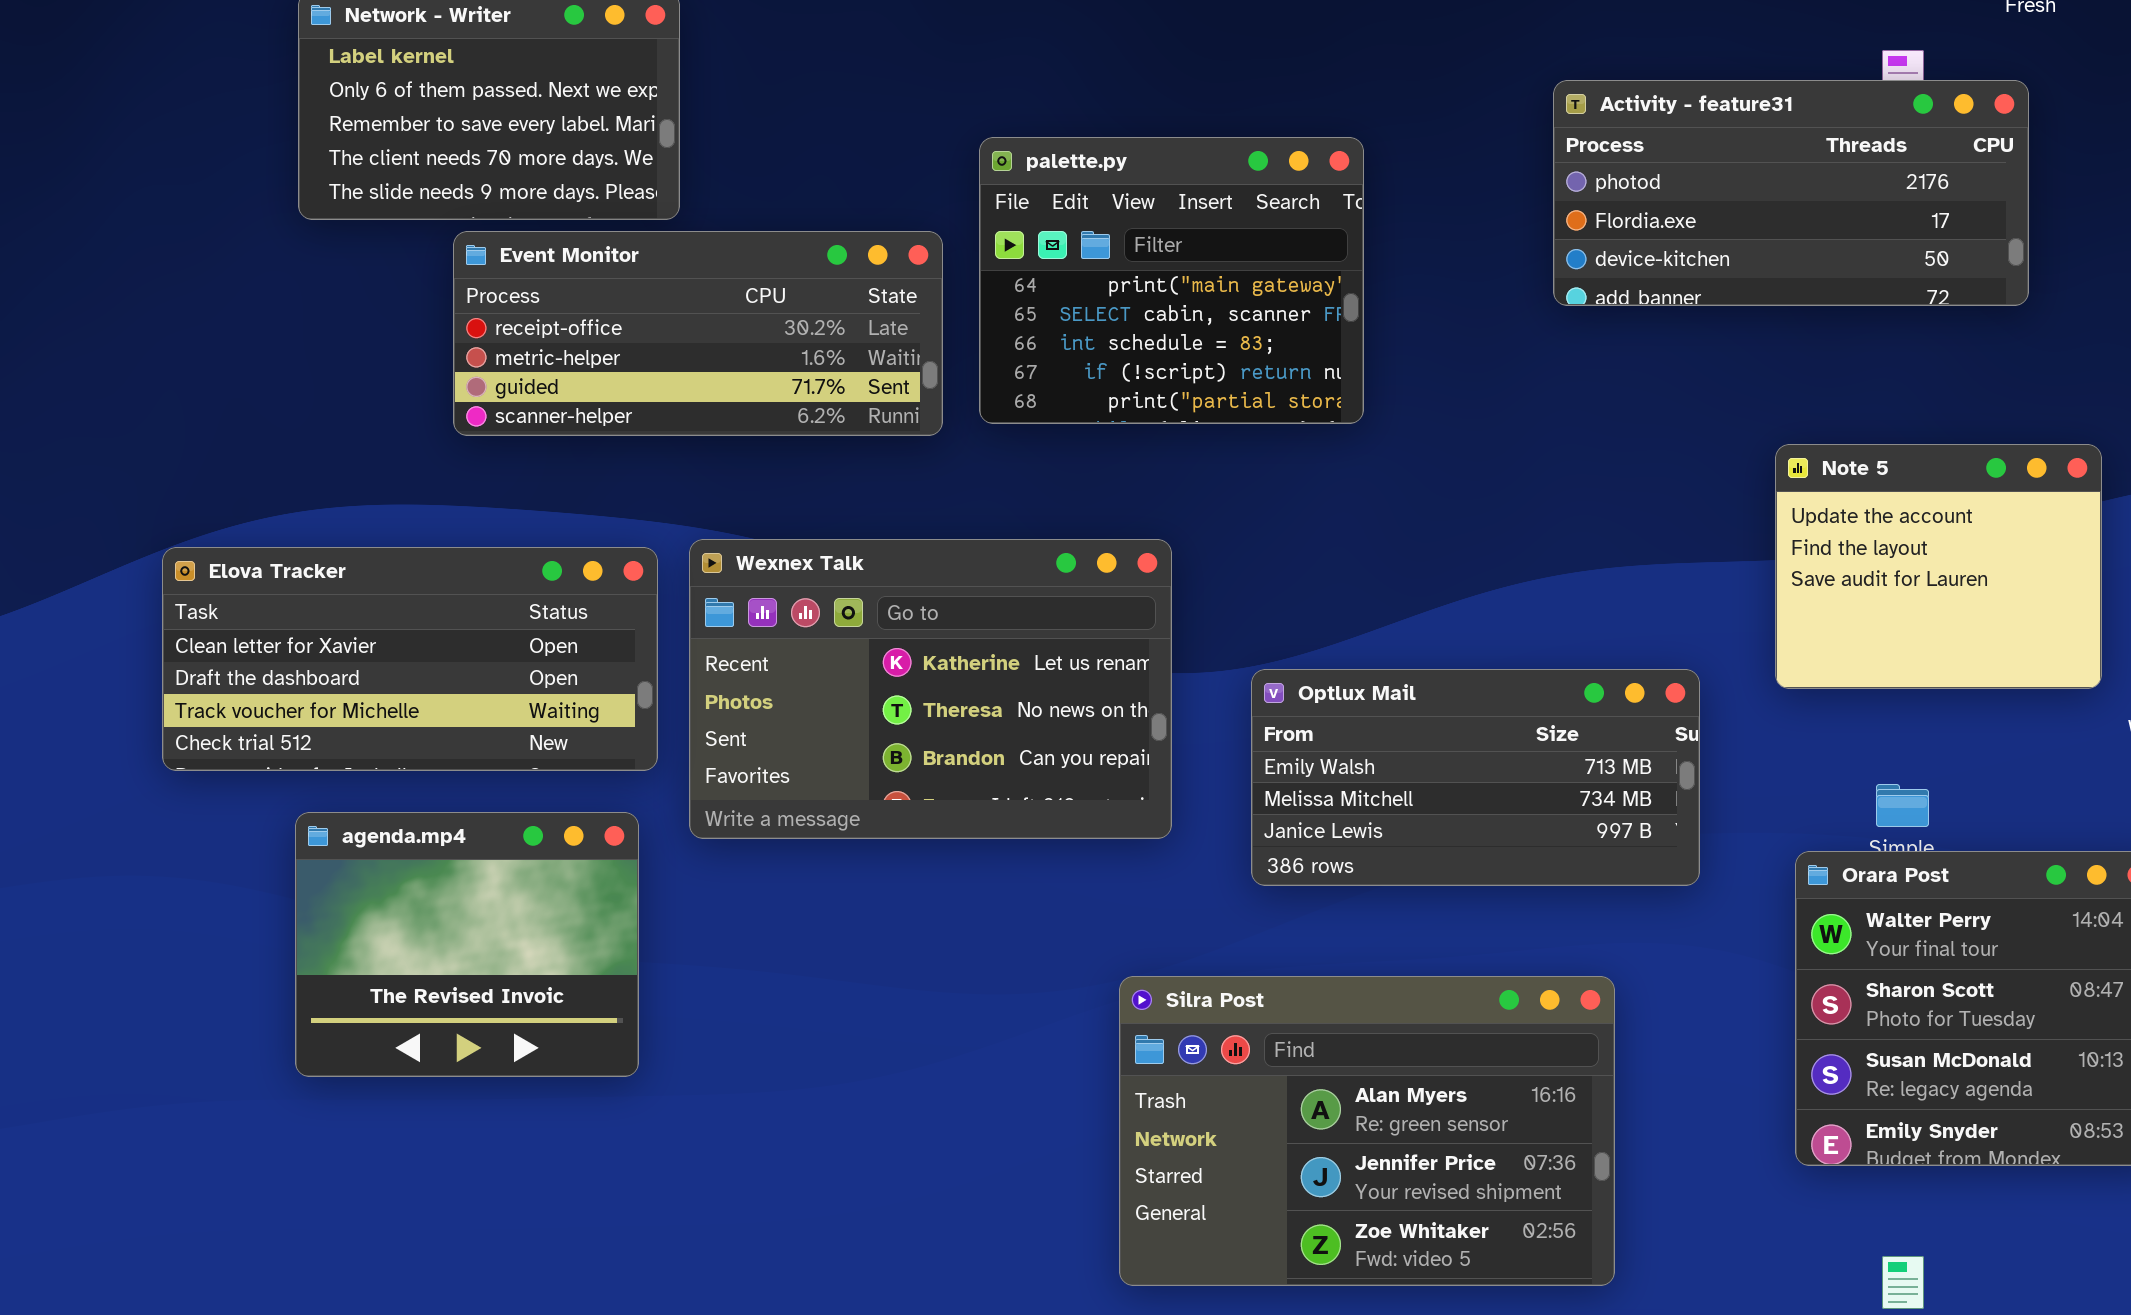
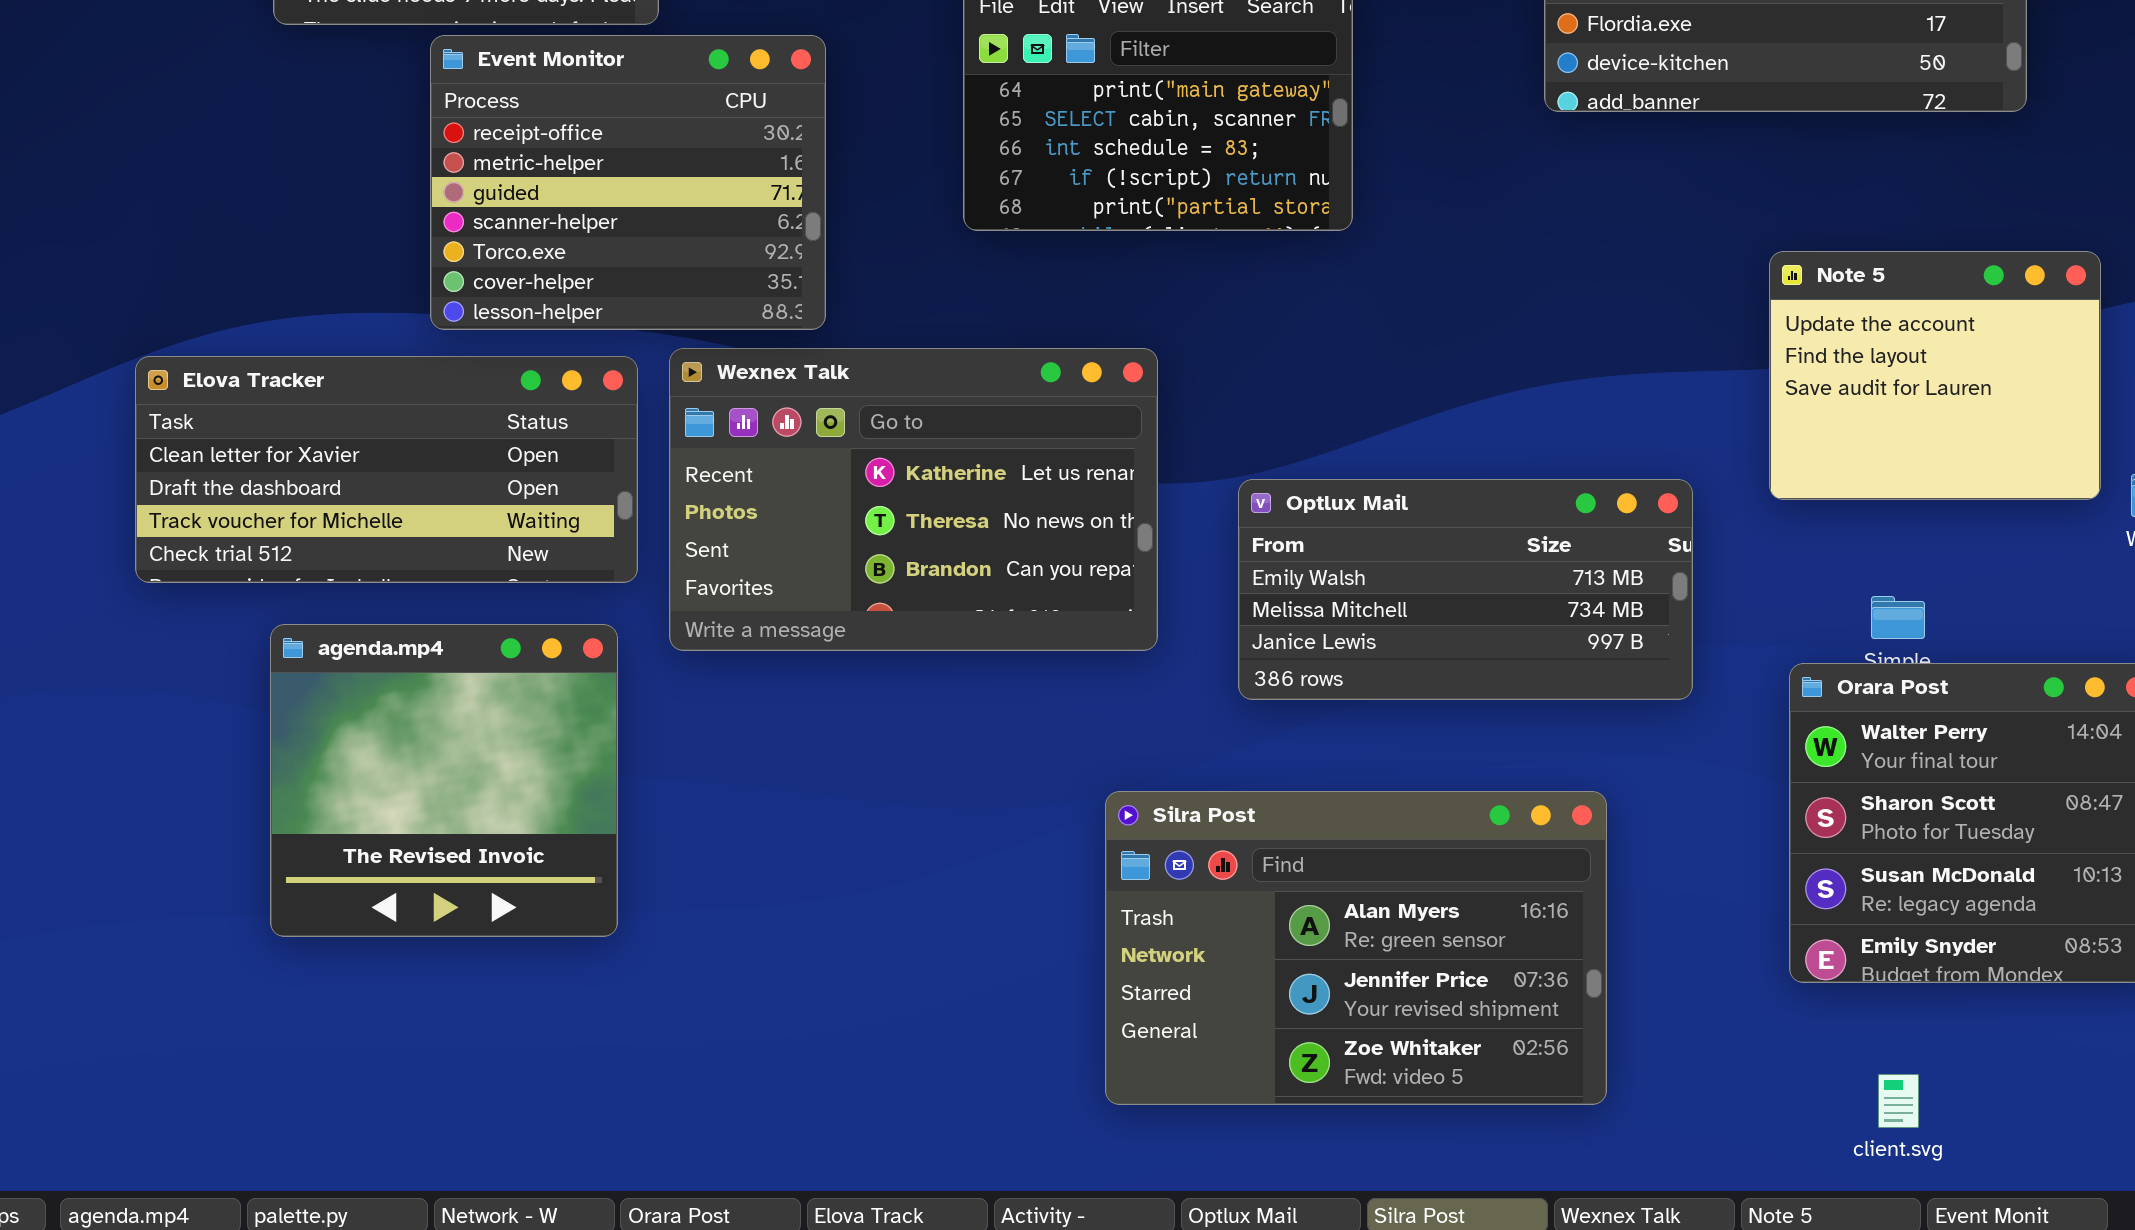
Event Monitor: [453,231,943,436] -> [430,35,826,330], resized
agenda.mp4: [295,812,639,1077] -> [270,624,618,937], resized

